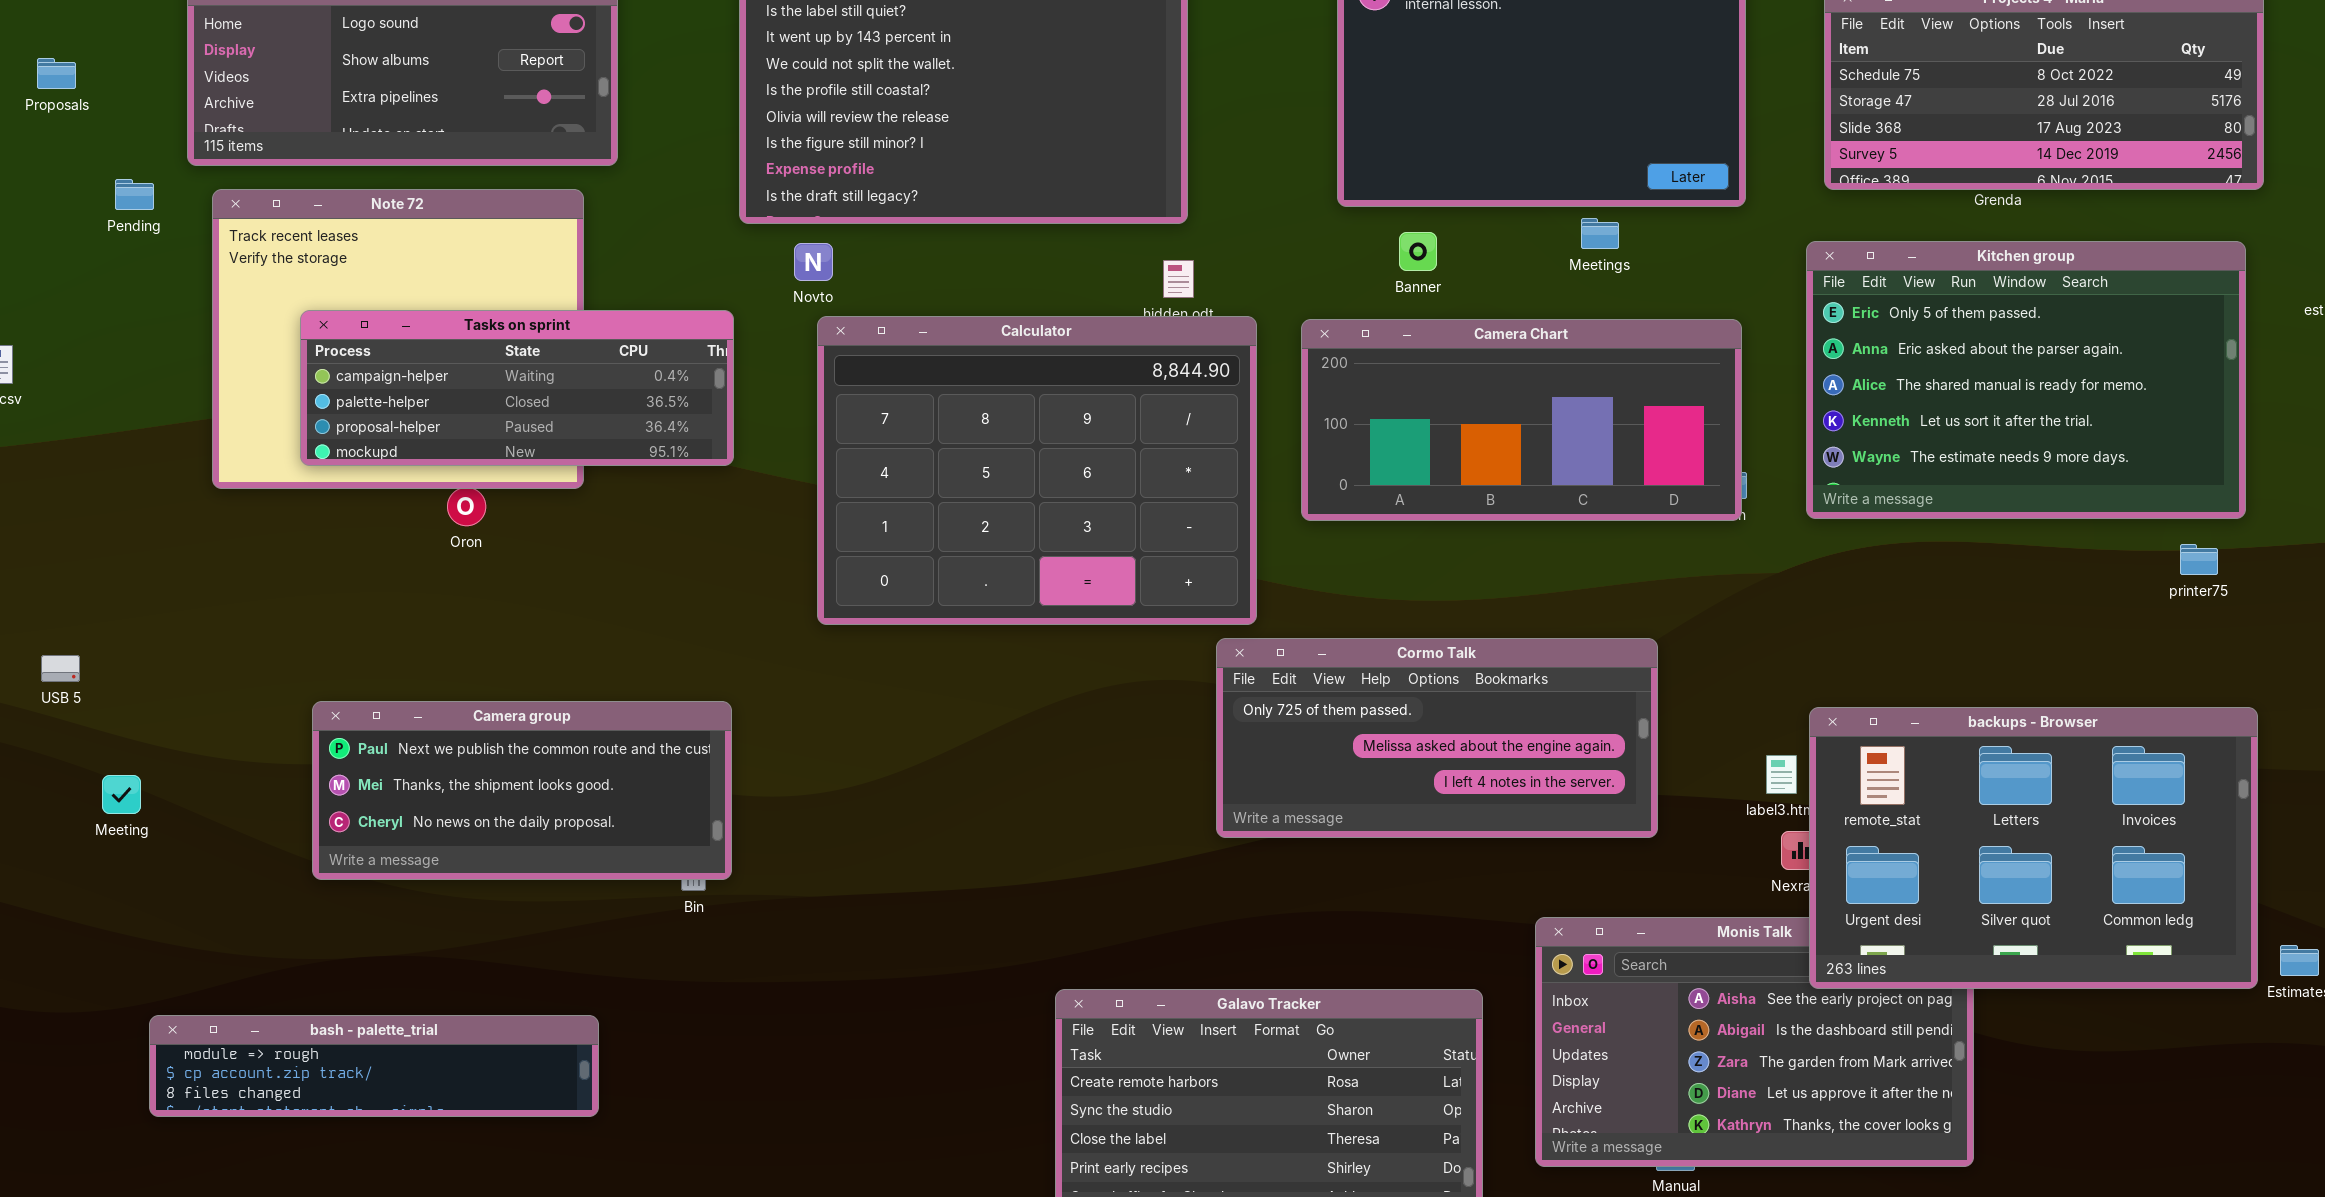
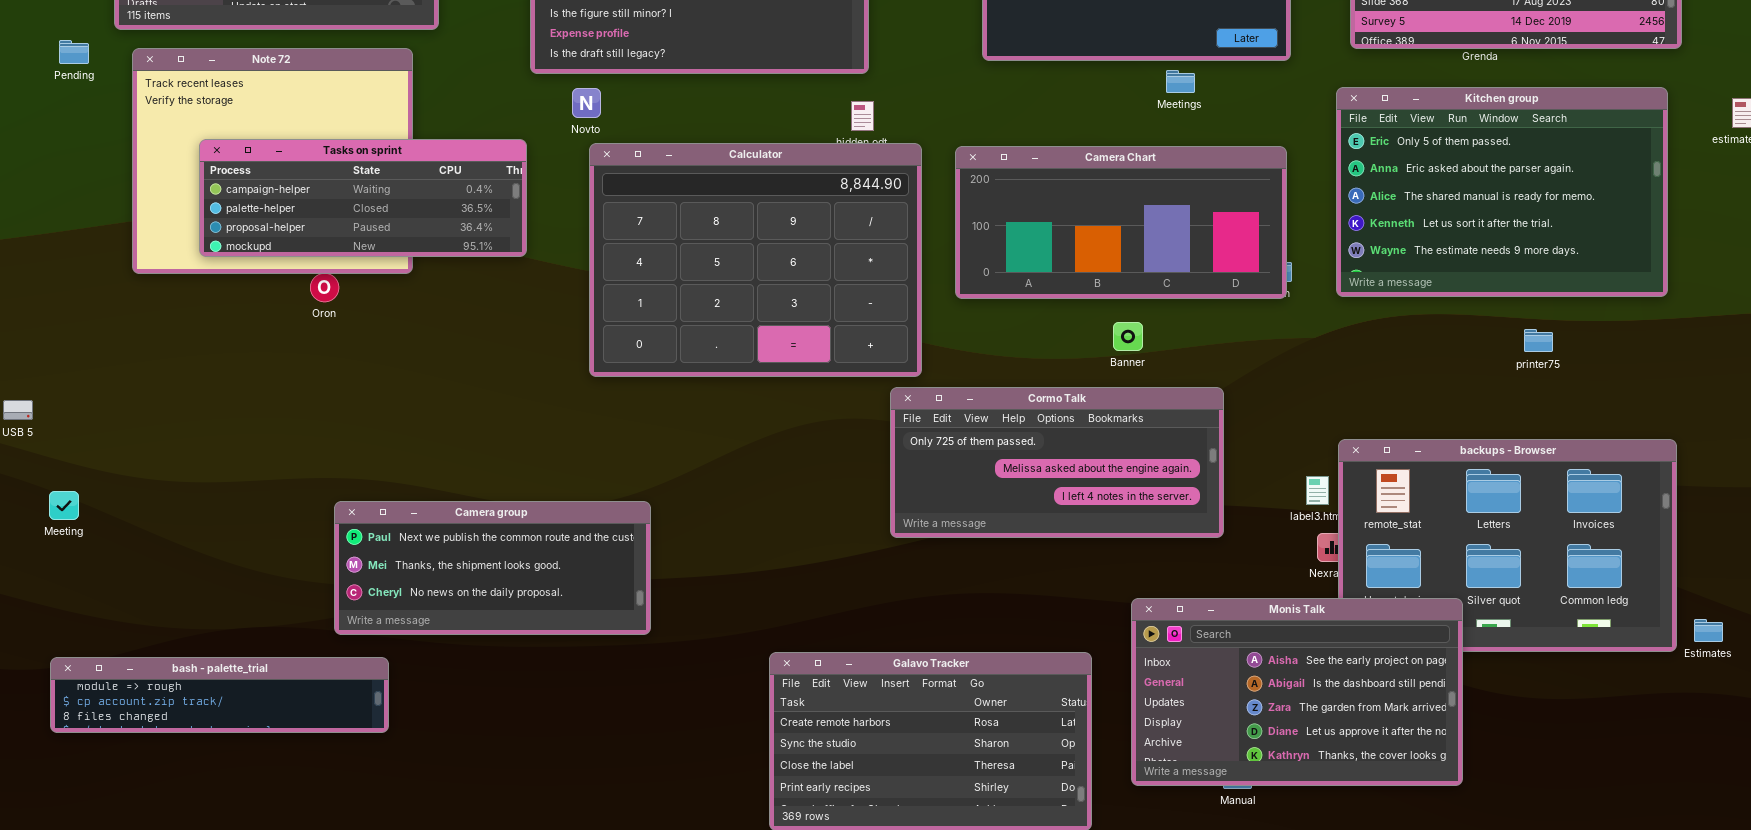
Banner: [1399,232,1437,271] -> [1113,322,1143,351], moved
printer75: [2180,544,2218,575] -> [1524,329,1553,352], moved
Camera group: [312,701,732,880] -> [334,501,651,635], moved
Monis Talk: [1535,917,1974,1167] -> [1131,598,1463,786], raised
bash - palette_trial: [149,1015,599,1117] -> [50,657,389,733], moved

